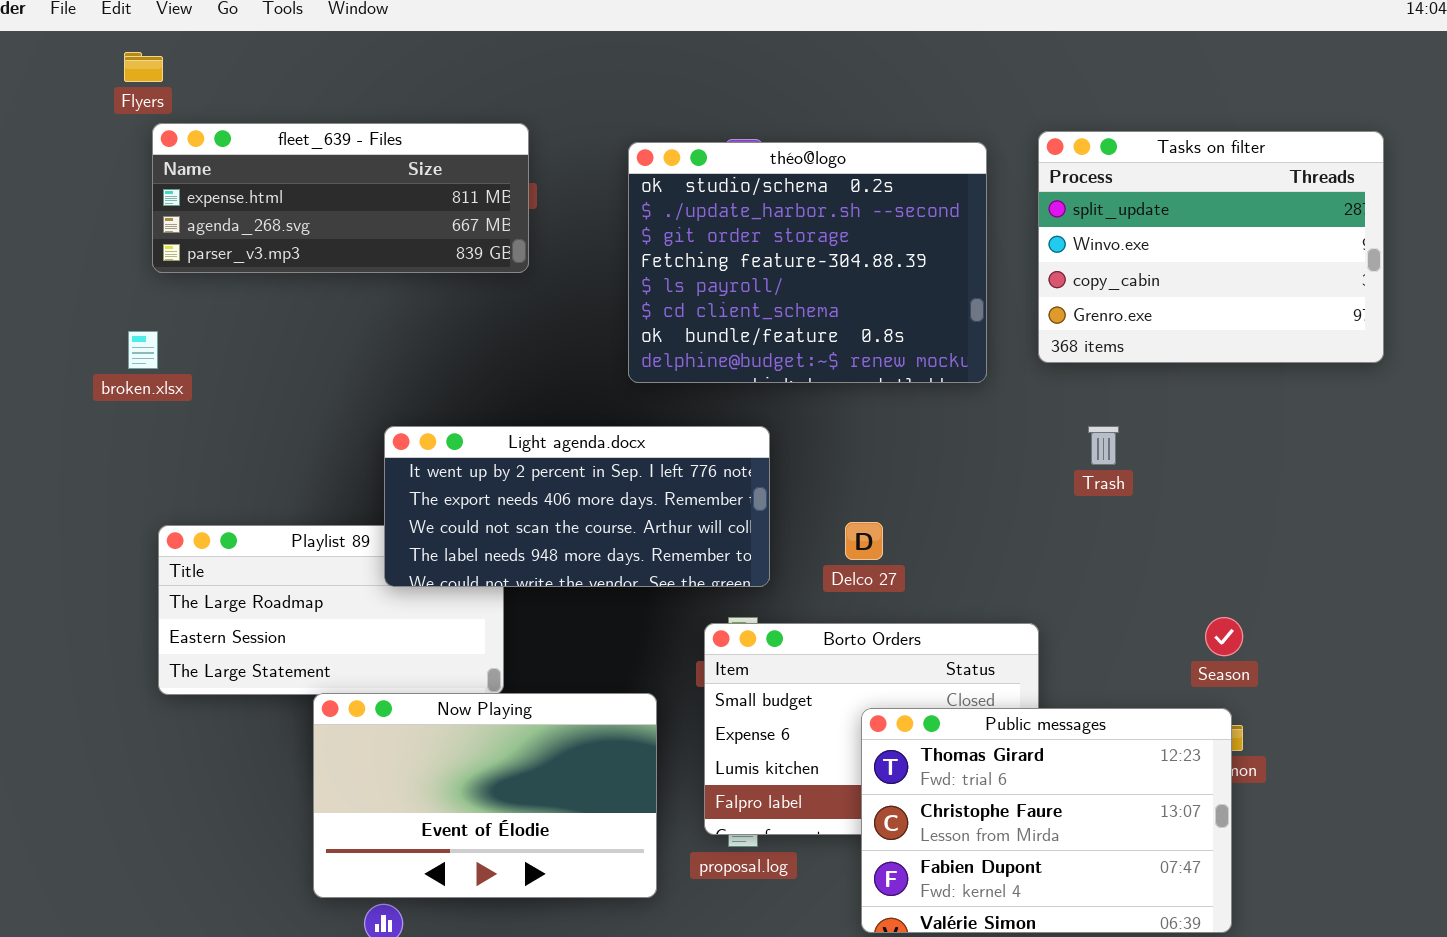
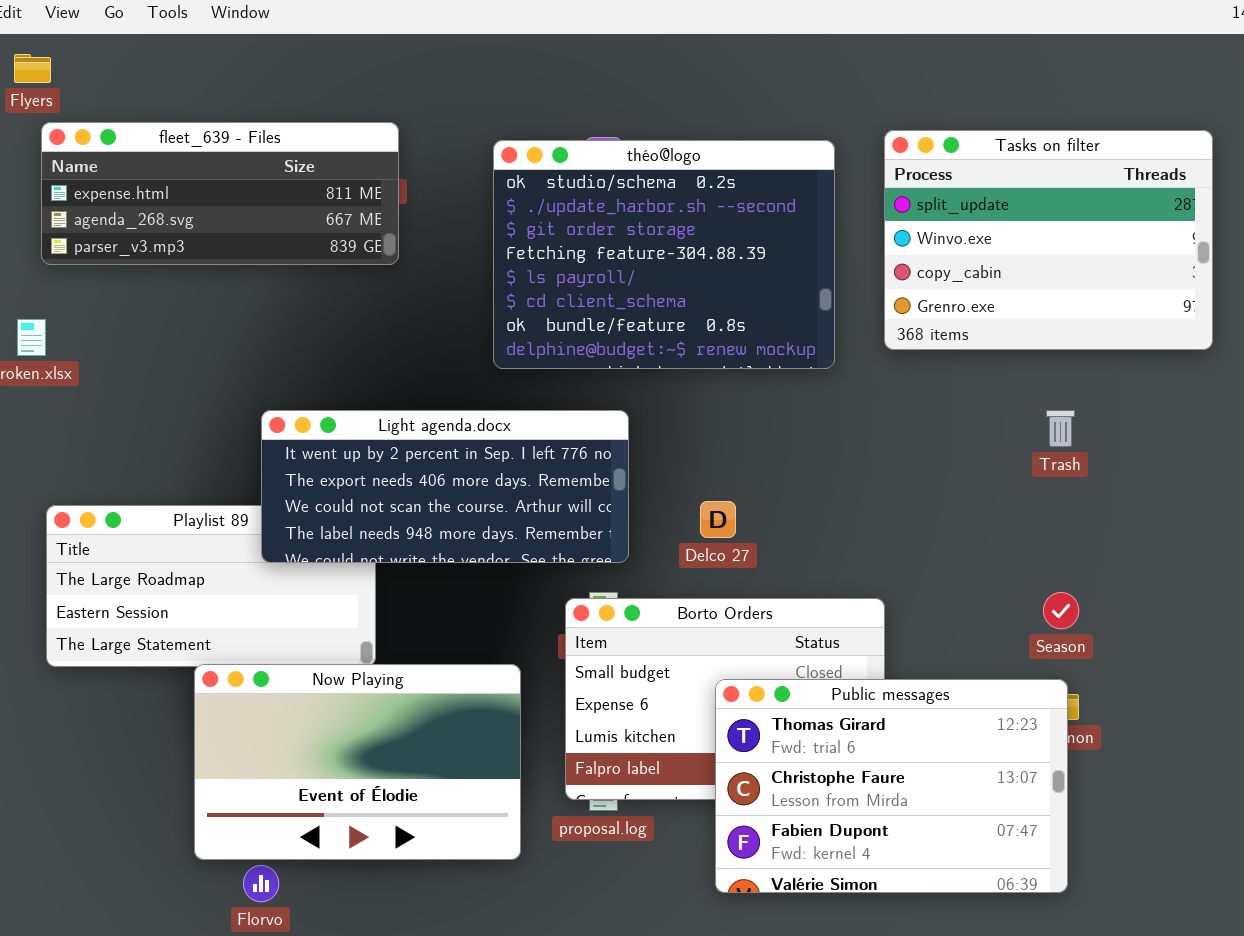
Trash: [1088,426,1119,465] -> [1046,410,1075,447], moved

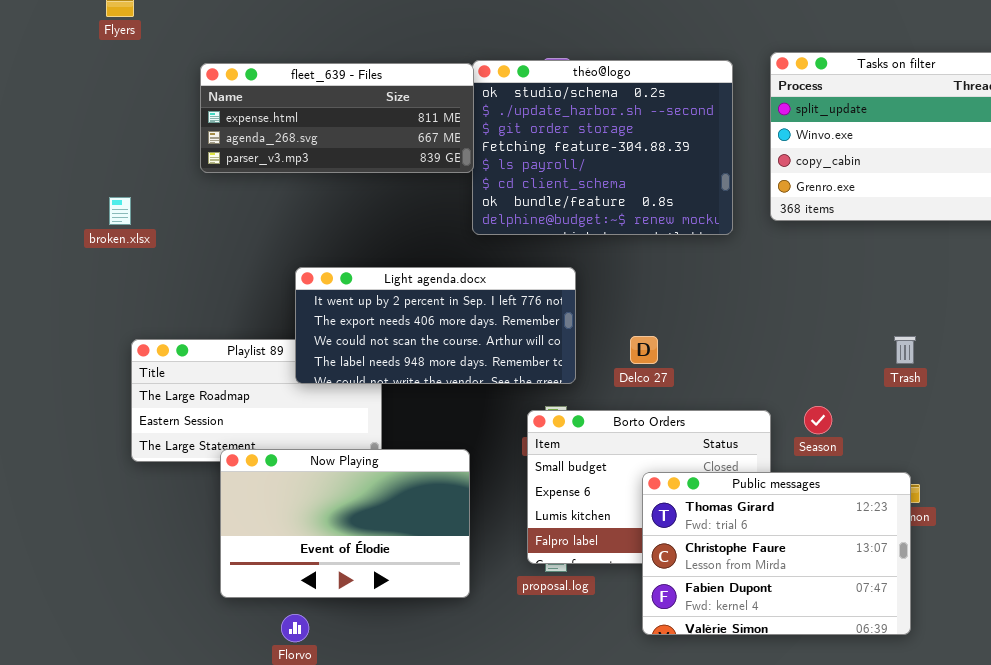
fleet_639 - Files: [41,122,399,265] -> [200,63,474,173], moved
Trash: [1046,410,1075,447] -> [894,336,916,364], moved
Season: [1043,592,1079,629] -> [804,406,832,434], moved
Now Playing: [194,664,521,860] -> [220,449,470,598], moved

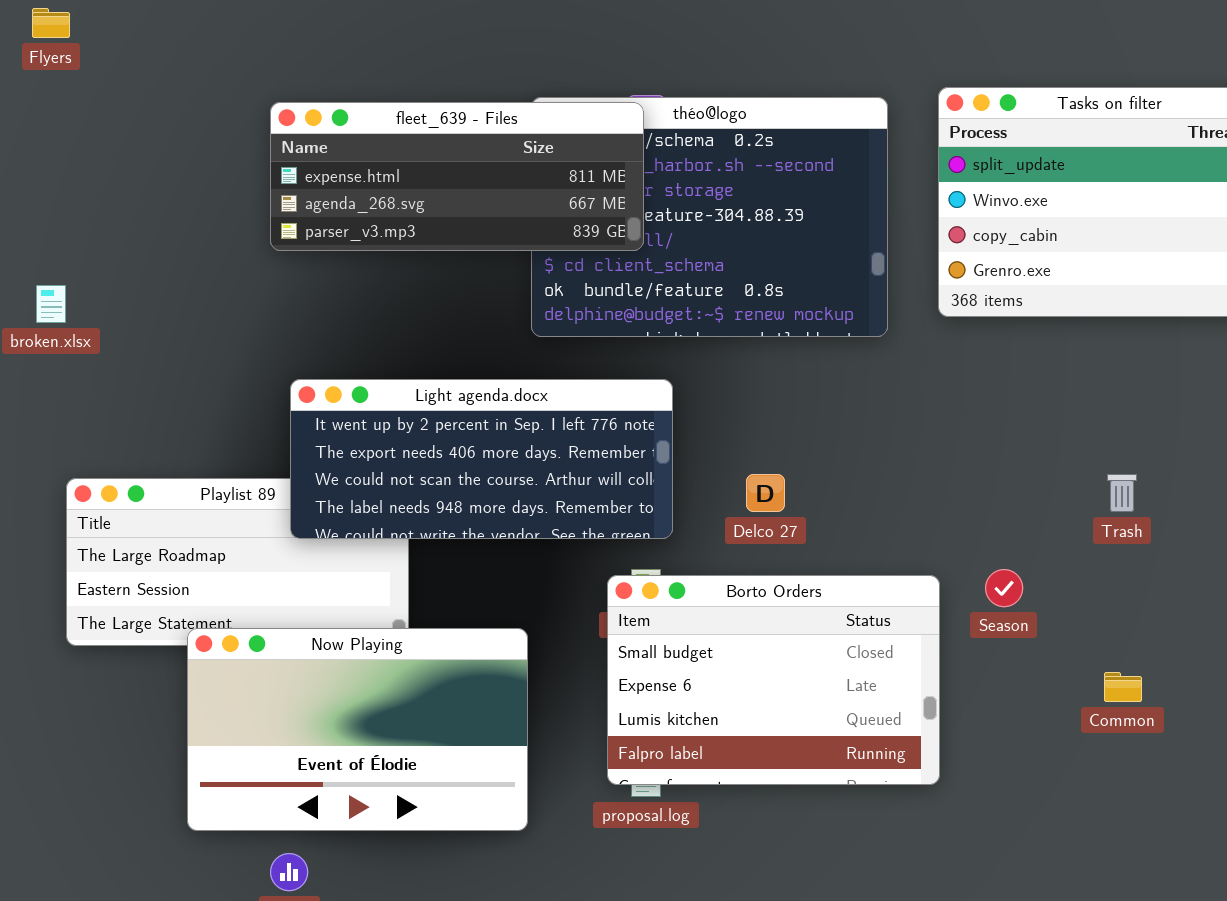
fleet_639 - Files: [200,63,474,173] -> [270,102,644,251], moved
Public messages: [642,472,911,635] -> none, closed

